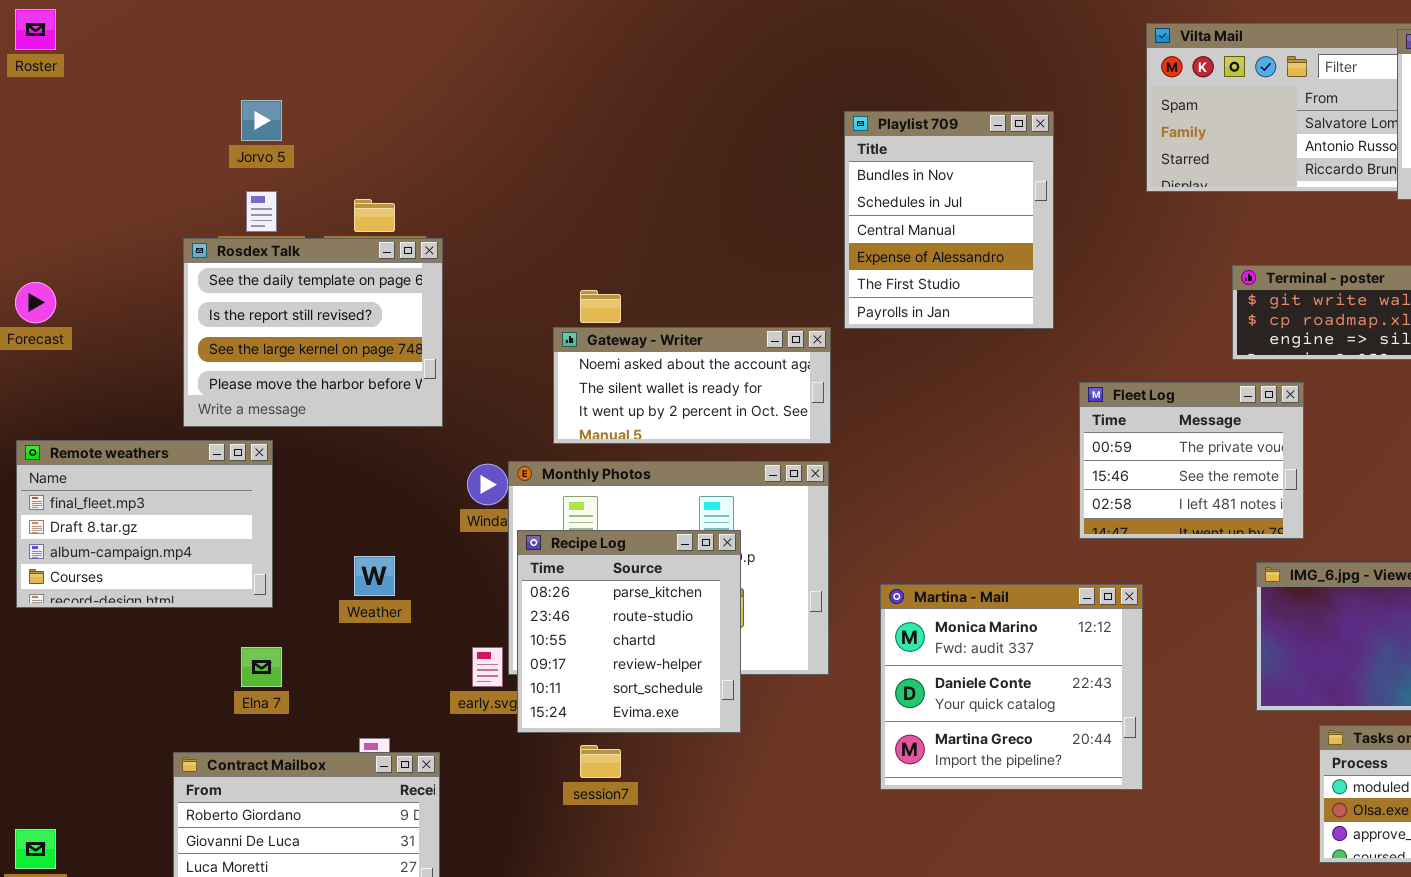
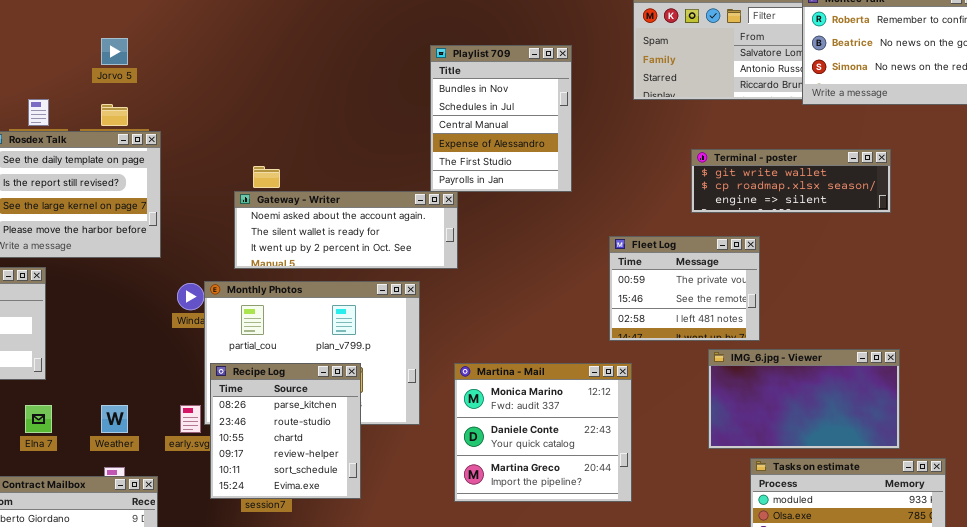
Jorvo 5: [241,100,282,141] -> [101,38,128,65], moved
Gateway - Writer: [553,327,831,444] -> [234,191,458,269], resized
Fleet Log: [1079,382,1304,539] -> [609,236,760,341], moved
Recipe Log: [517,530,741,733] -> [210,363,361,499], moved
Weather: [354,556,395,596] -> [101,405,128,433], moved

